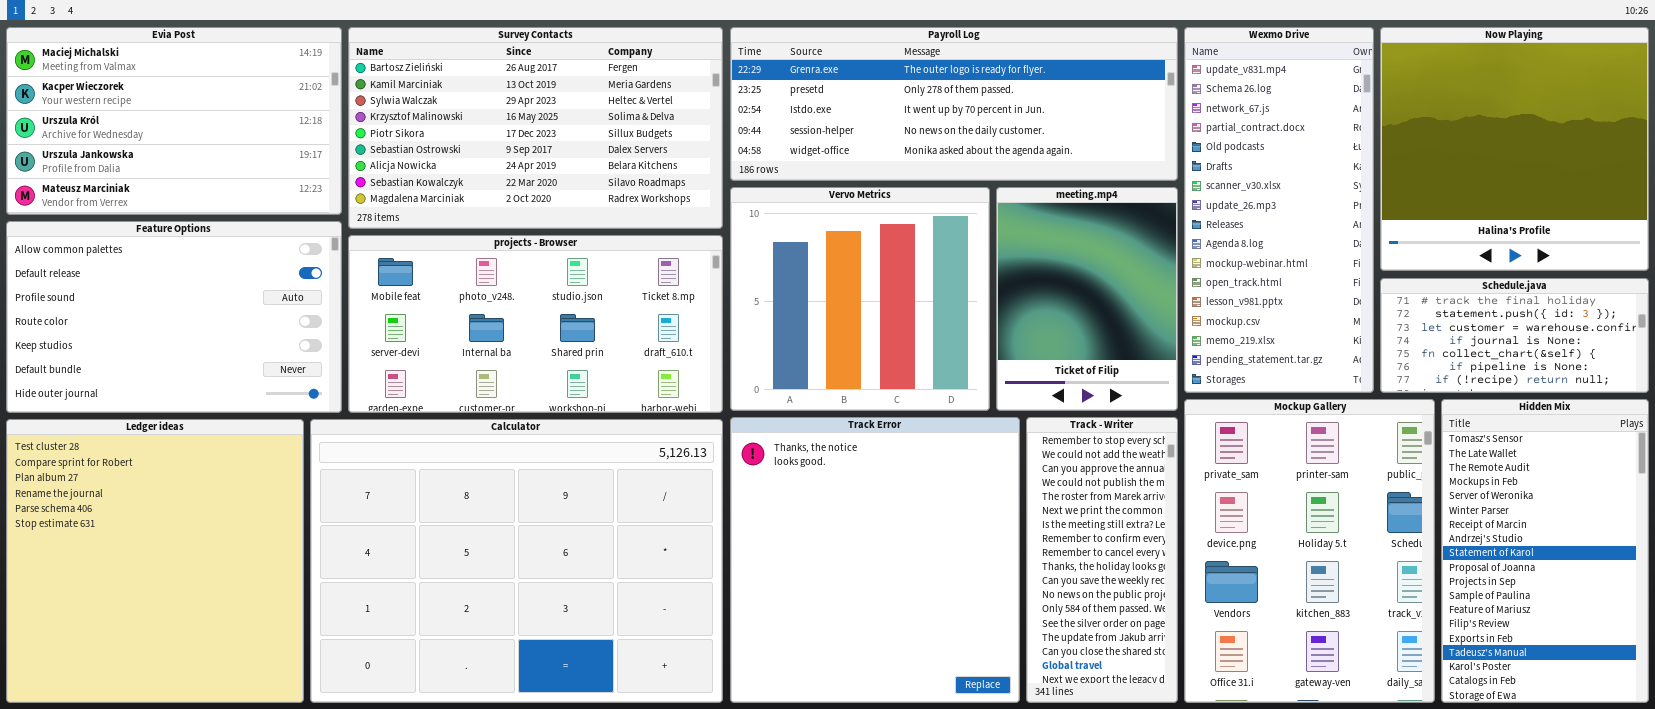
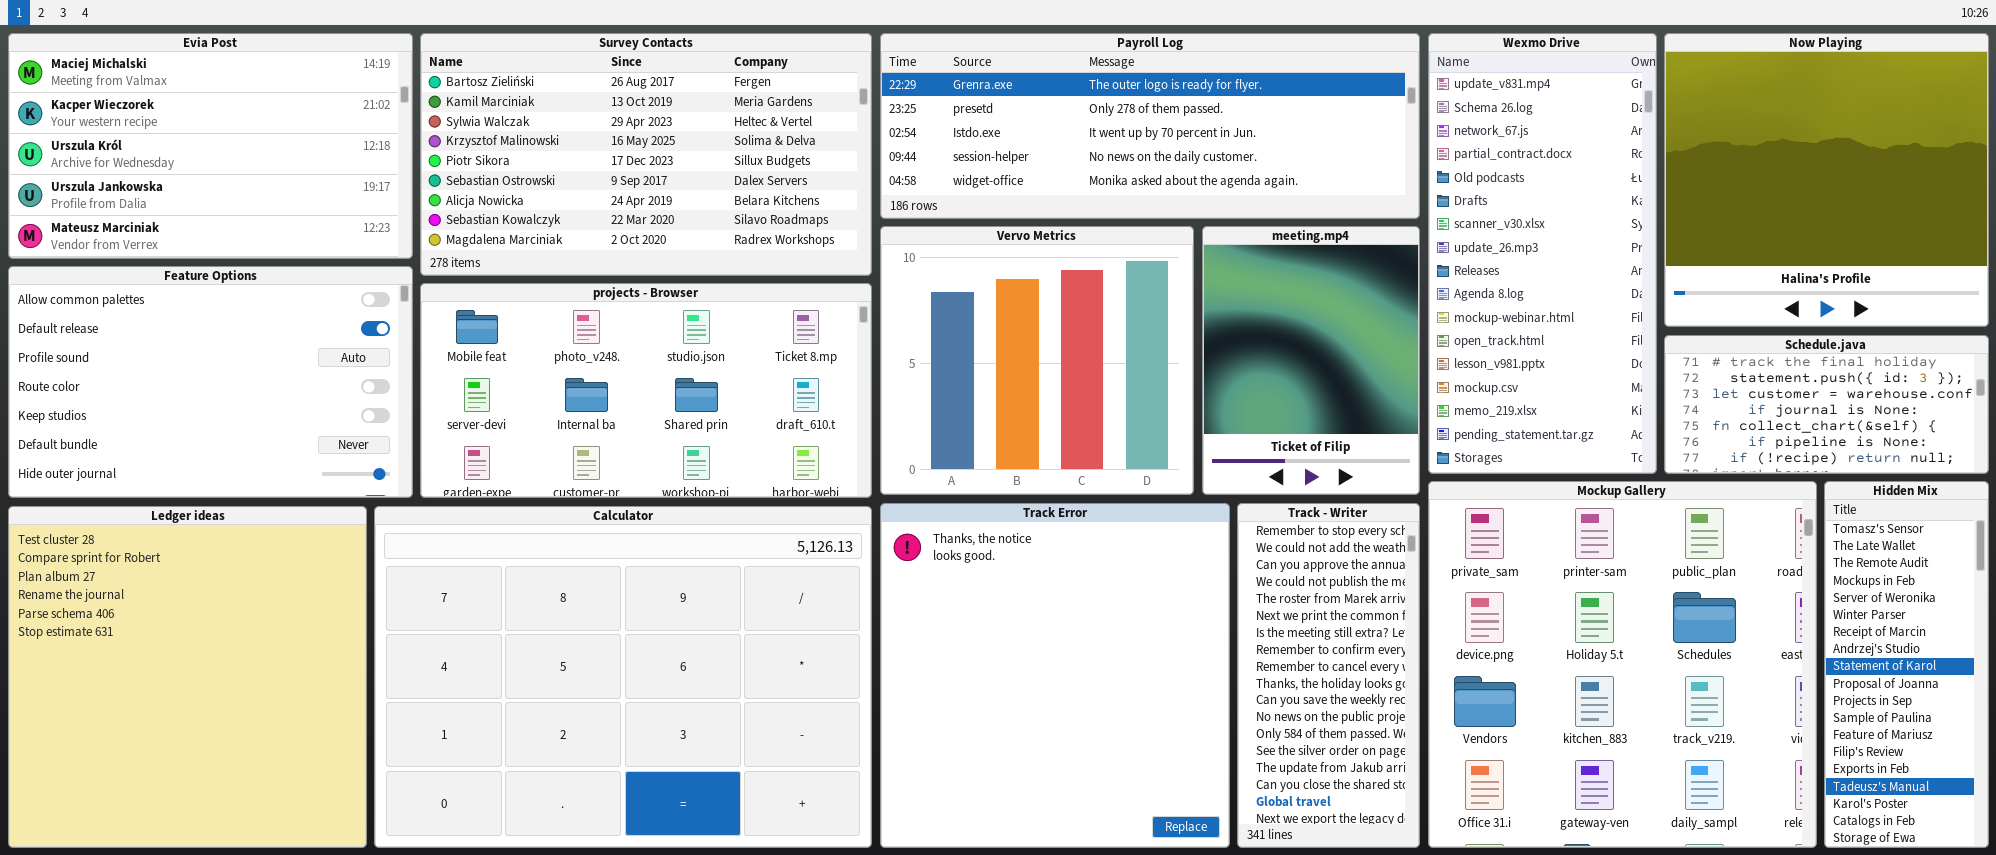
Mockup Gallery: [1184,399,1435,703] -> [1428,481,1817,848], resized
Hidden Mix: [1441,399,1649,703] -> [1824,481,1989,848], resized

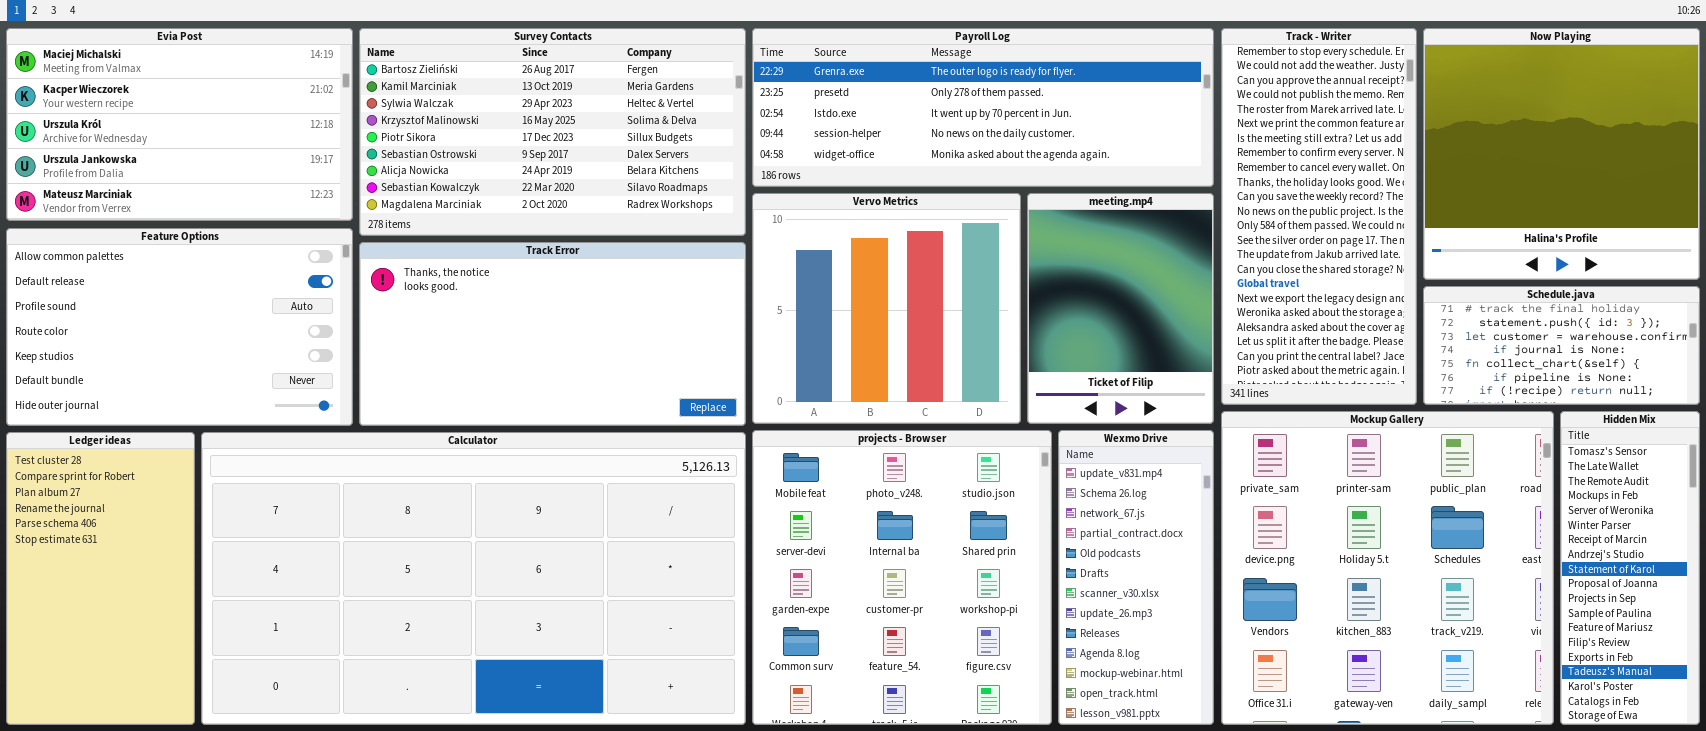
Wexmo Drive: [1428,33,1657,474] -> [1058,430,1214,725], moved, resized
projects - Browser: [420,283,872,498] -> [752,430,1052,725], moved, resized
Track Error: [880,503,1230,848] -> [359,242,746,426], moved, resized
Track - Writer: [1237,503,1420,848] -> [1221,28,1417,405], moved, resized
Ledger ideas: [8,506,367,848] -> [6,432,195,725], resized
Calculator: [374,506,872,848] -> [201,432,746,725], resized

